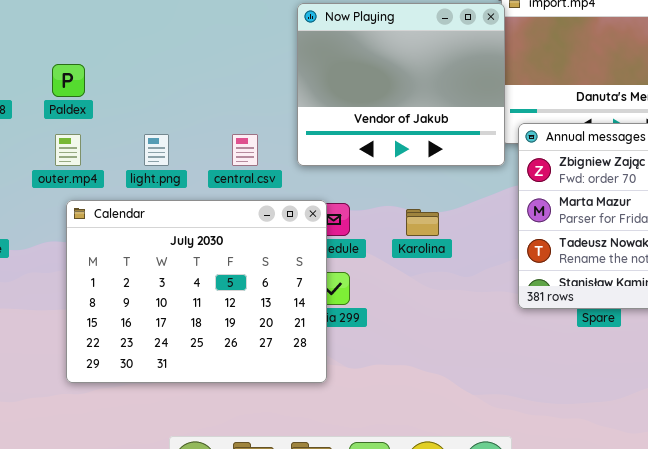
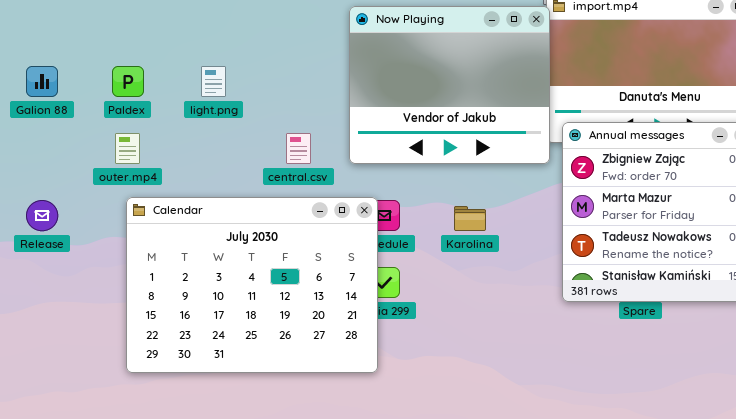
light.png: [144,134,169,166] -> [201,66,226,97], moved

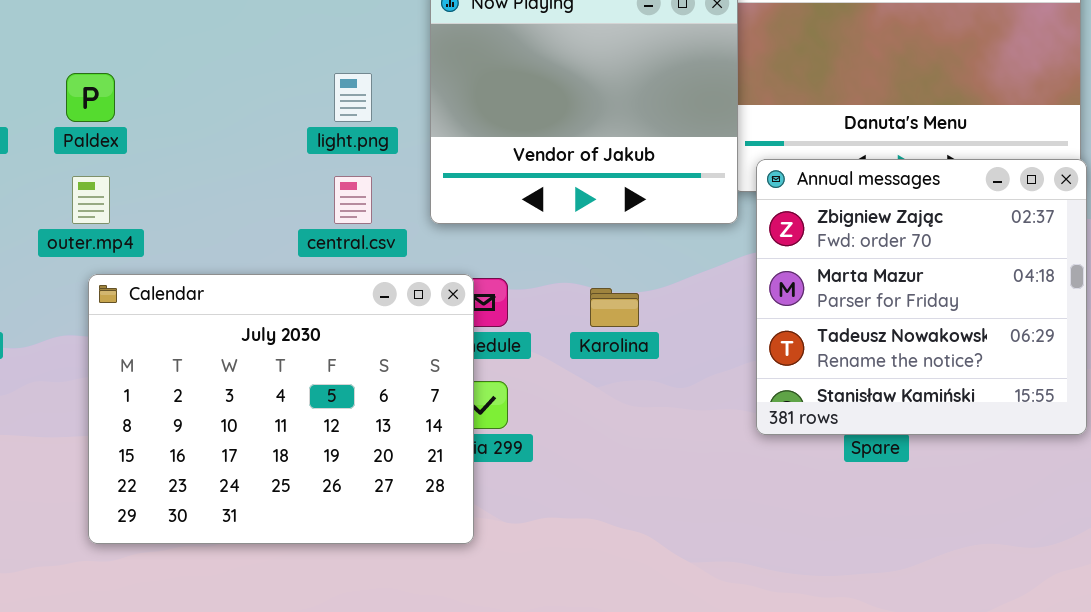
light.png: [201,66,226,97] -> [334,73,372,122], moved

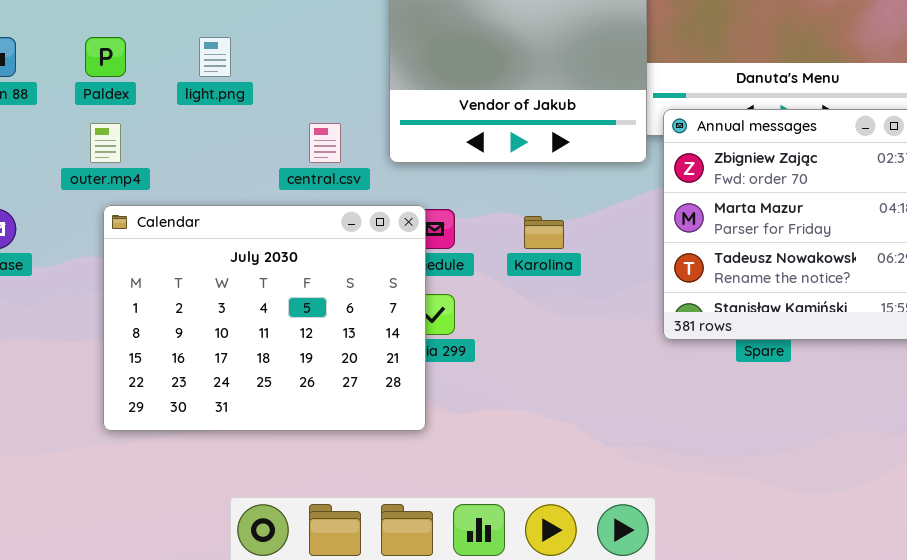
light.png: [334,73,372,122] -> [199,37,231,77], moved

